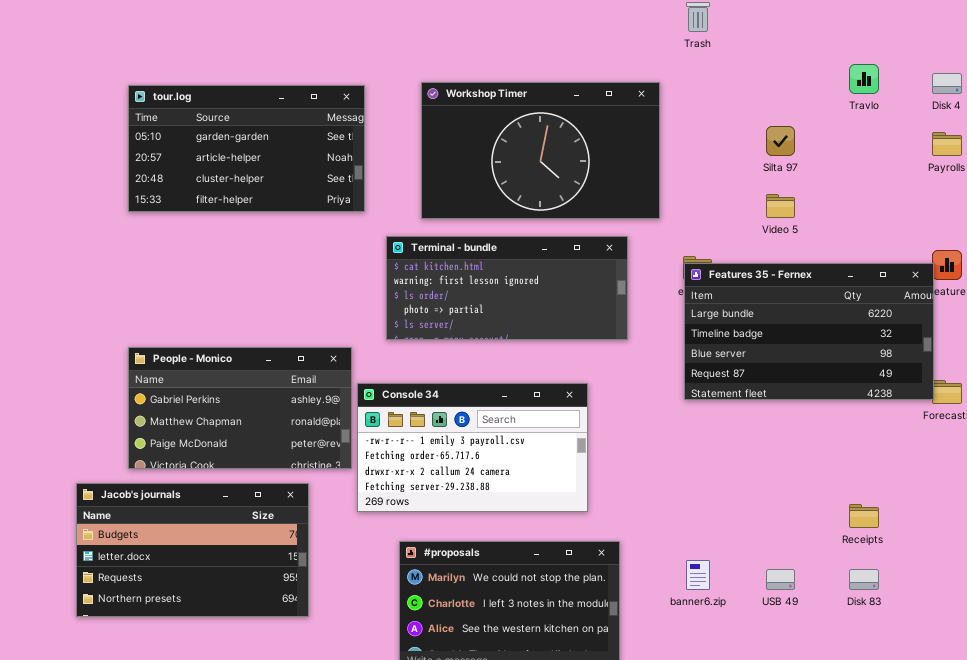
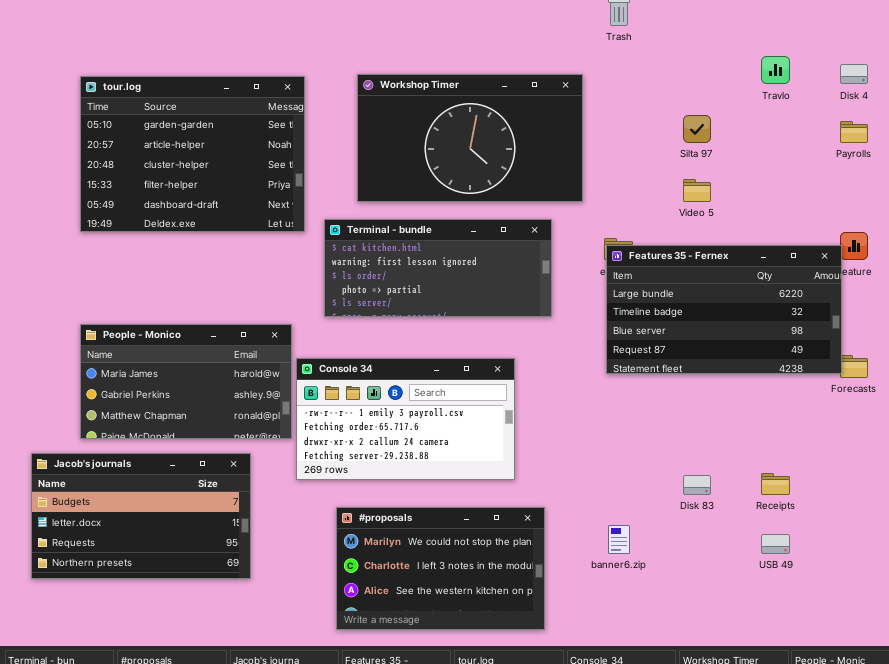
tour.log: [128,85,365,212] -> [80,76,305,232], resized
People - Monico: [128,347,352,469] -> [80,324,292,439], scrolled up 1 row
USB 49: [766,569,795,590] -> [761,534,790,554], moved
Disk 83: [849,569,879,590] -> [683,475,711,495], moved

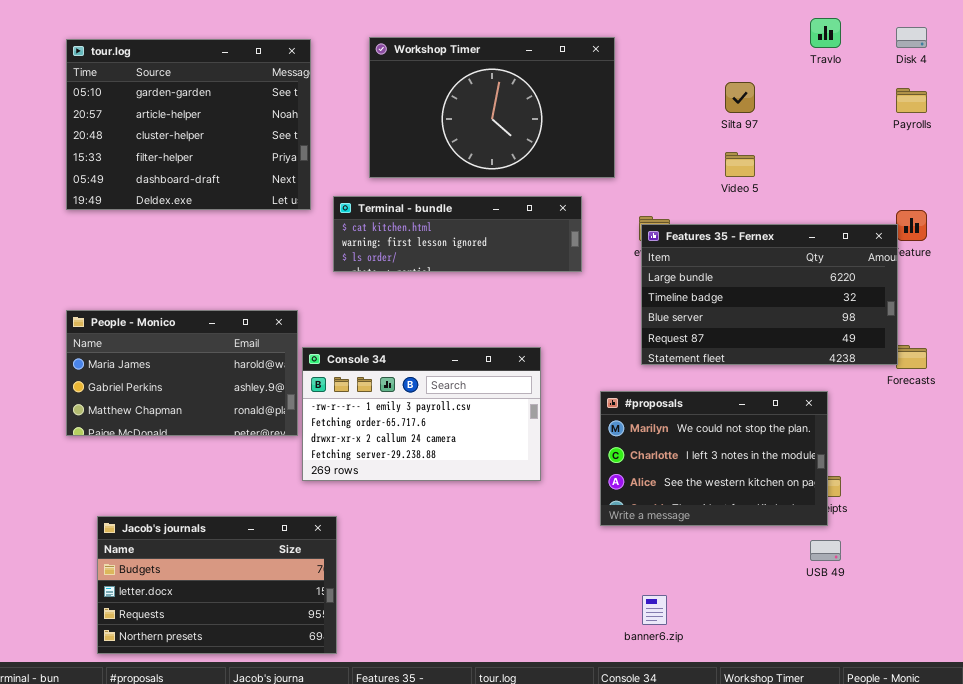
Terminal - bundle: [324,219,552,317] -> [333,196,582,272], resized
Jacob's journals: [31,453,251,579] -> [97,516,337,654], moved
#proposals: [336,507,545,630] -> [600,391,828,526], moved
banner6.zip: [608,525,630,554] -> [642,595,667,625], moved

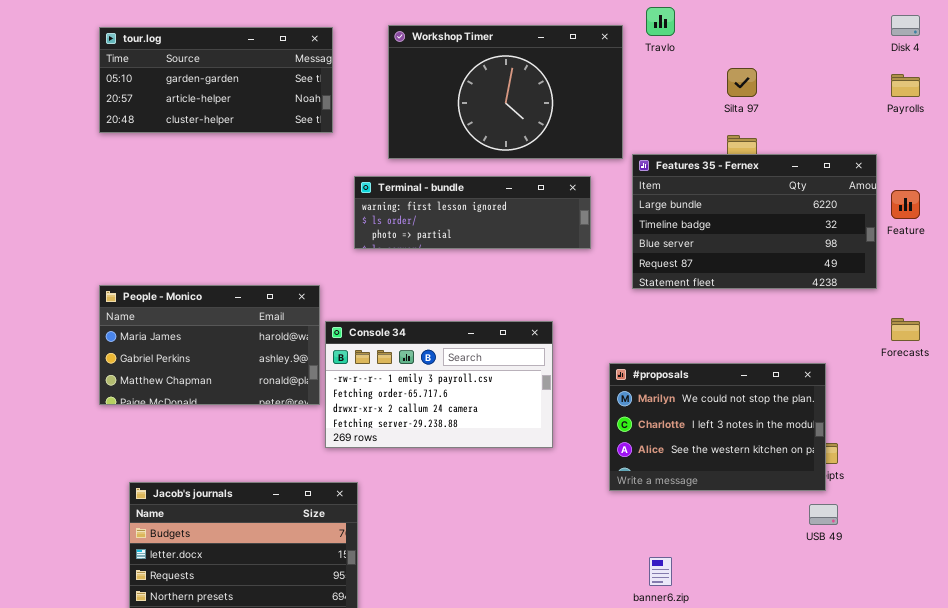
Travlo: [810,18,841,48] -> [646,7,675,36], moved
tour.log: [66,39,311,210] -> [99,27,333,133], resized
Terminal - bundle: [333,196,582,272] -> [354,176,591,249], scrolled down 1 row
Features 35 - Fernex: [641,224,898,365] -> [632,154,877,289], moved

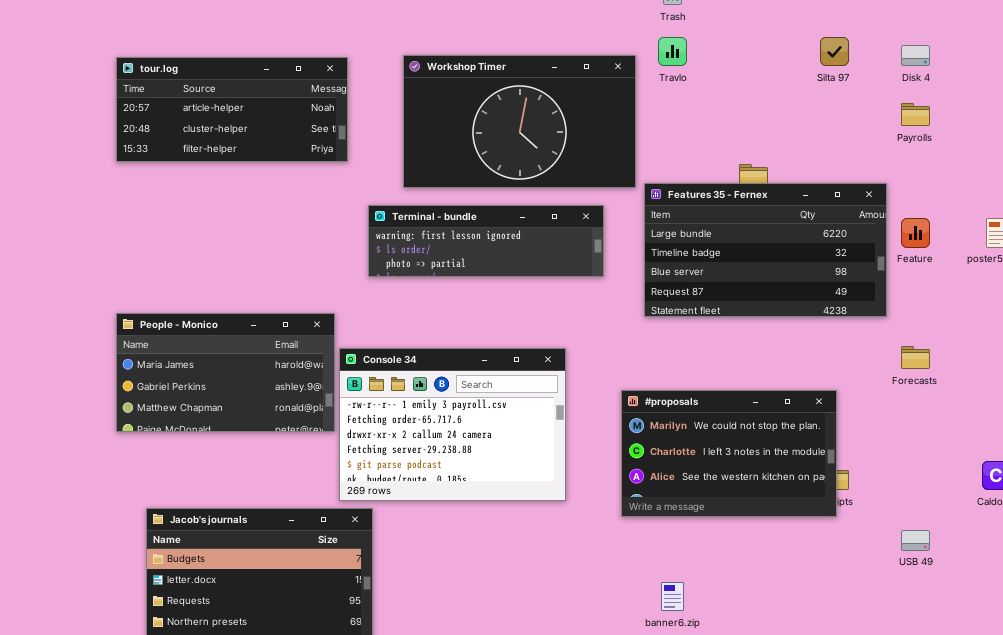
tour.log: [99,27,333,133] -> [116,57,348,162], scrolled down 1 row
Silta 97: [727,68,757,97] -> [820,37,849,66], moved
Console 34: [325,321,553,448] -> [339,348,566,501], resized
USB 49: [809,504,838,525] -> [901,530,930,551], moved

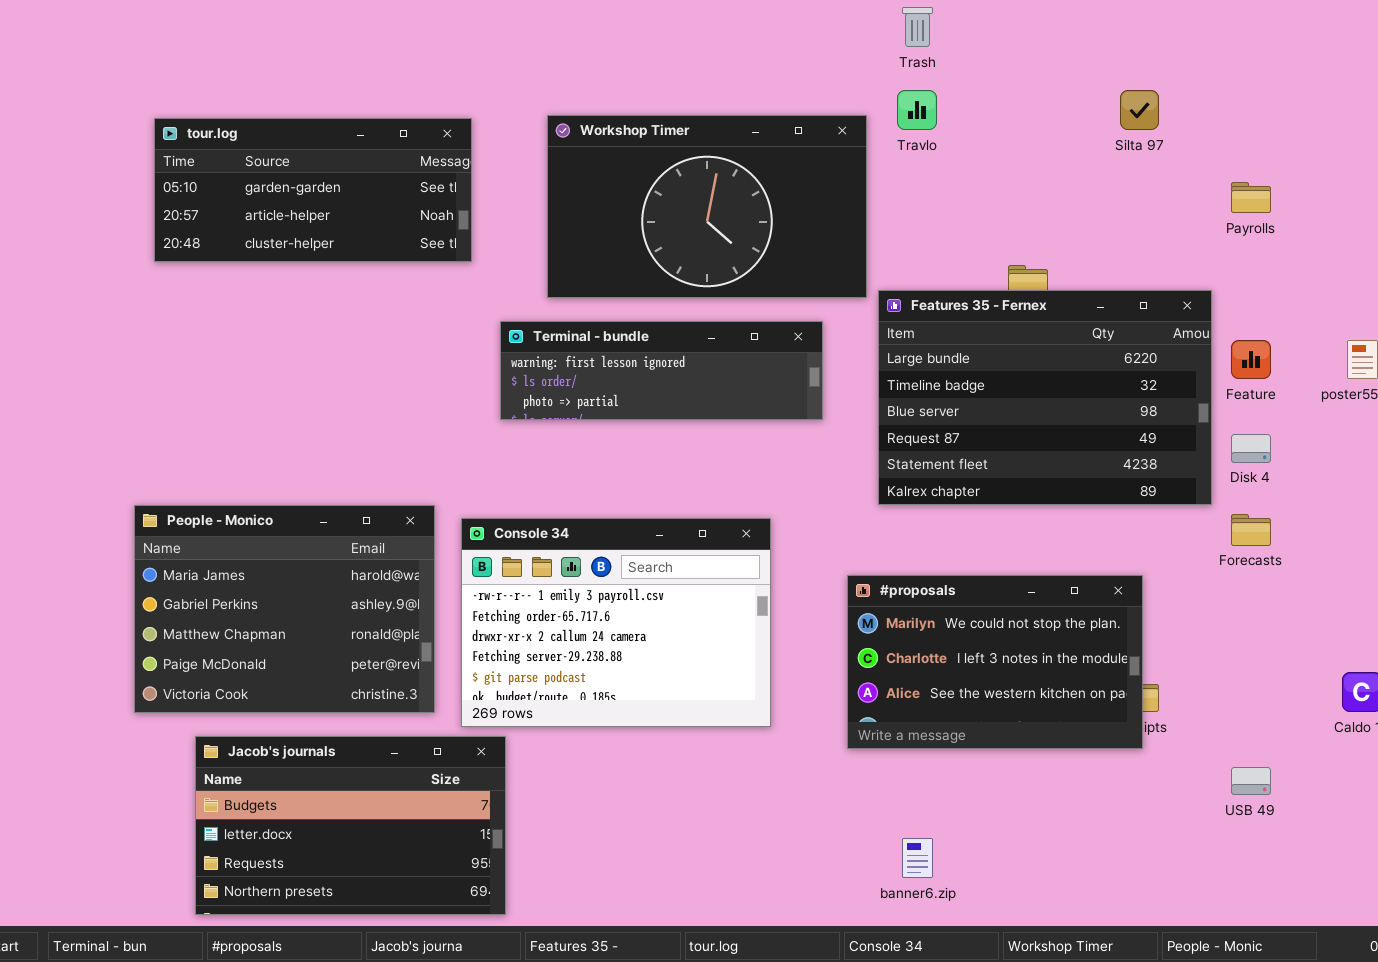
Disk 4: [901,45,930,66] -> [1231,434,1271,463], moved
tour.log: [116,57,348,162] -> [154,118,472,262], scrolled up 1 row
Features 35 - Fernex: [644,183,887,317] -> [878,290,1212,505], resized
People - Monico: [116,313,335,432] -> [134,505,435,713], moved, resized

